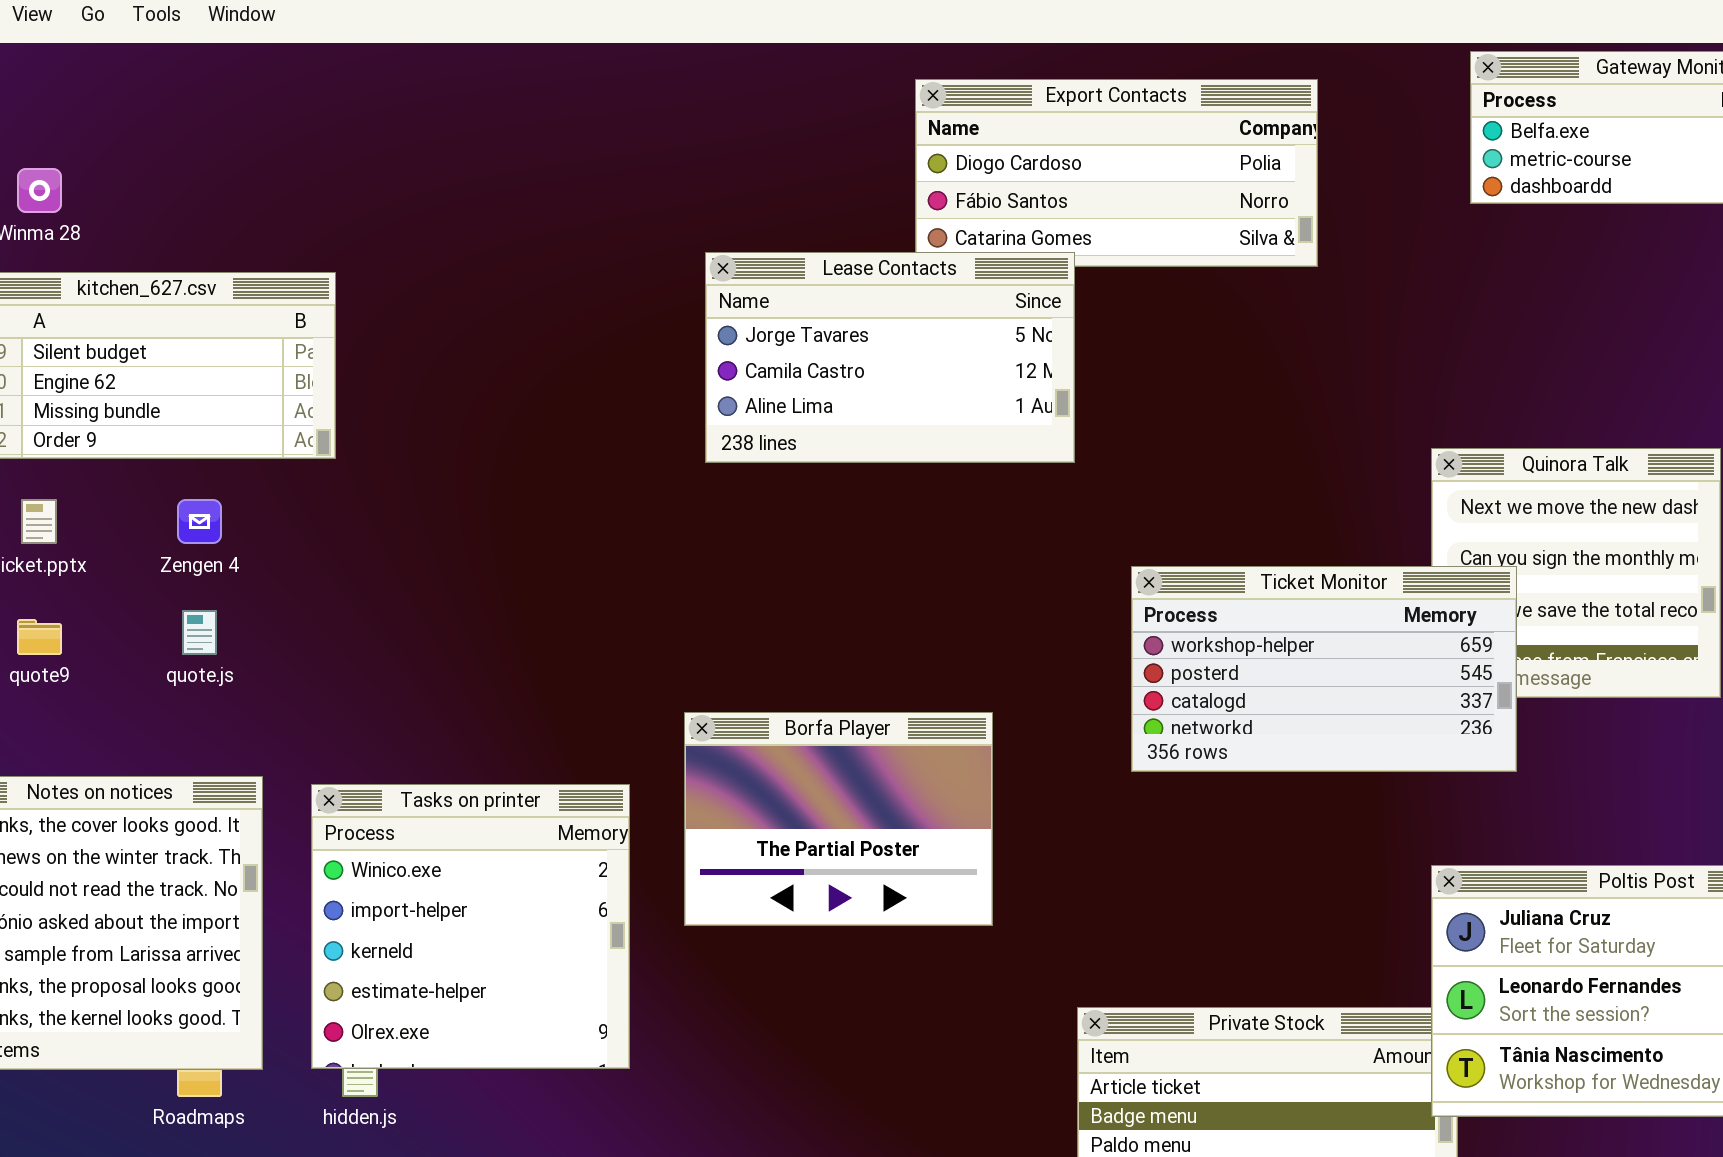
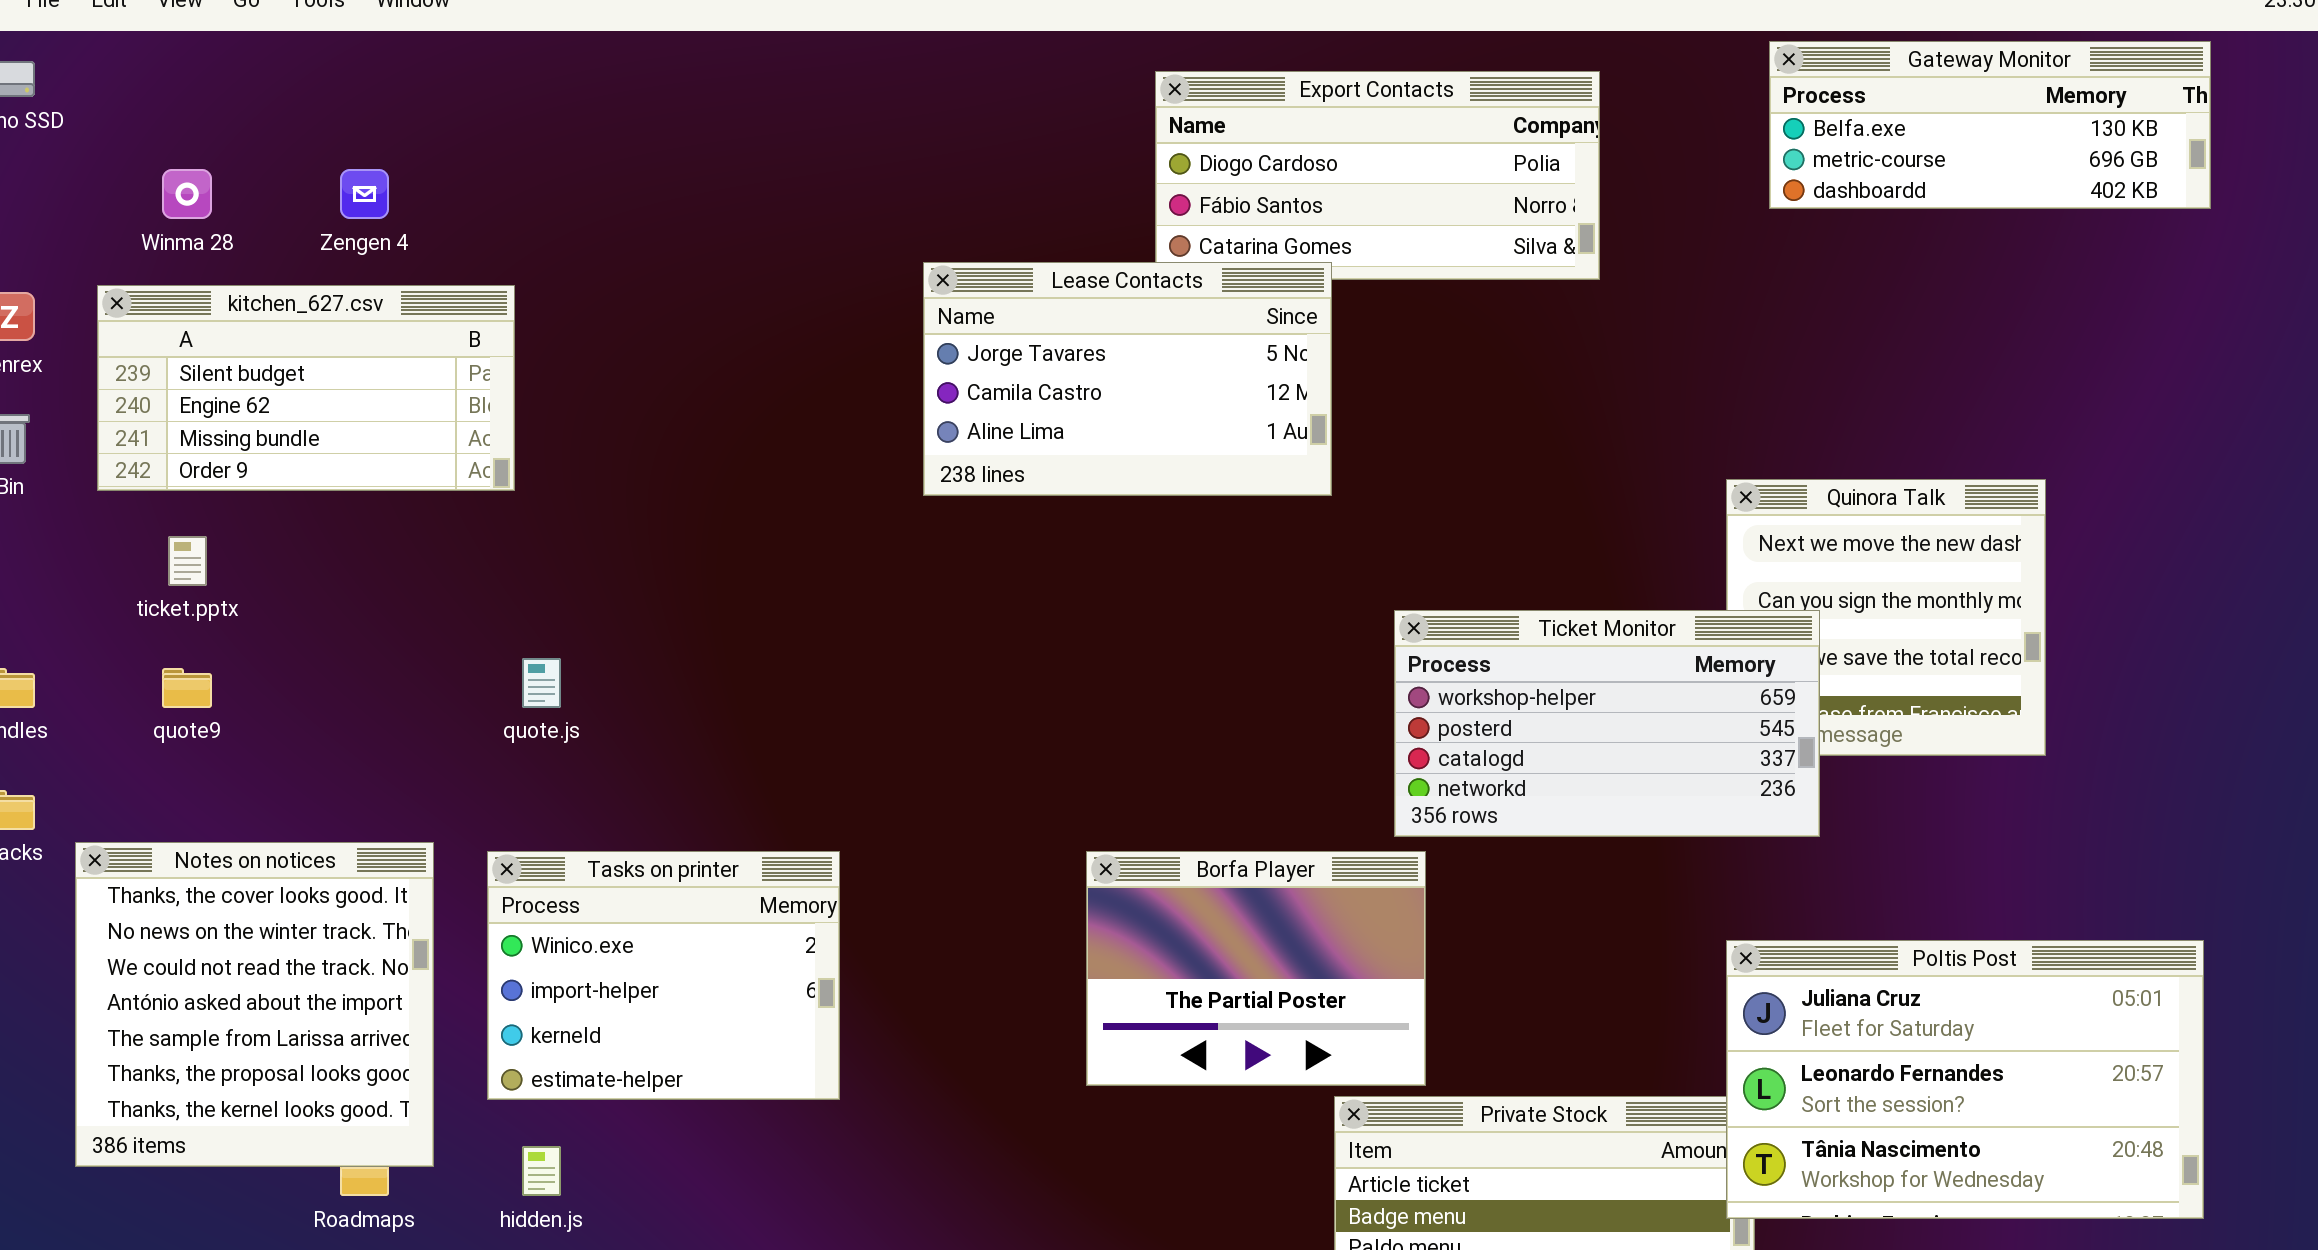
Zengen 4: [177,499,222,544] -> [340,169,389,219], moved
quote.js: [182,610,217,655] -> [522,658,561,708], moved
Borfa Player: [684,712,993,926] -> [1086,851,1426,1086], moved
Tasks on printer: [311,784,630,1069] -> [487,851,840,1100], resized

